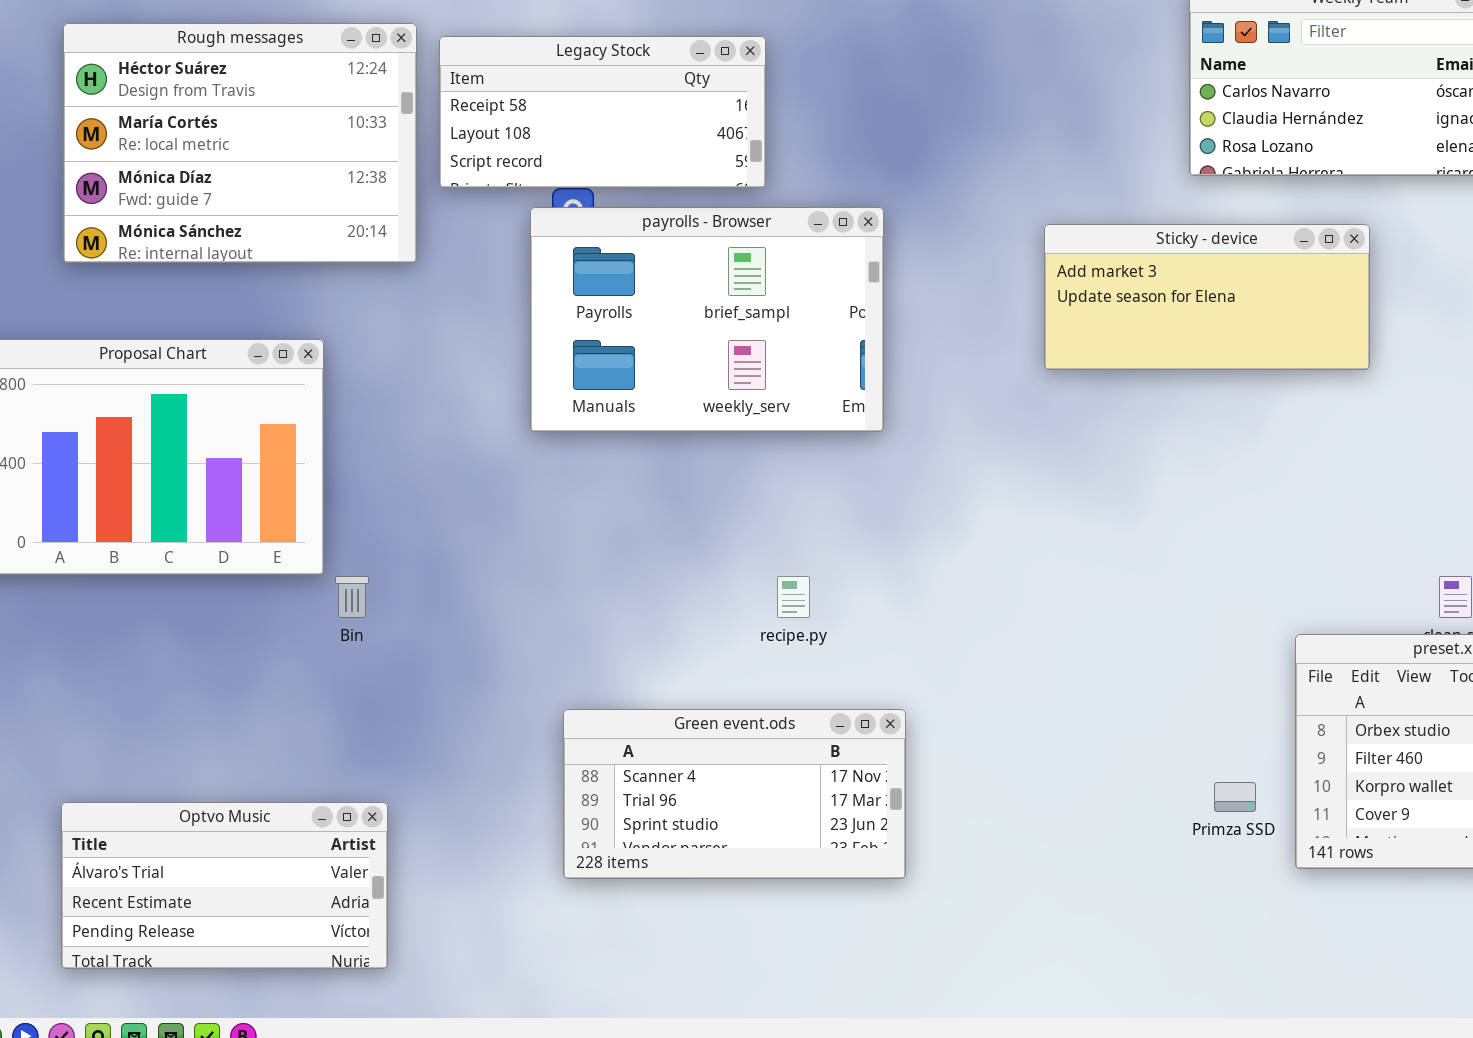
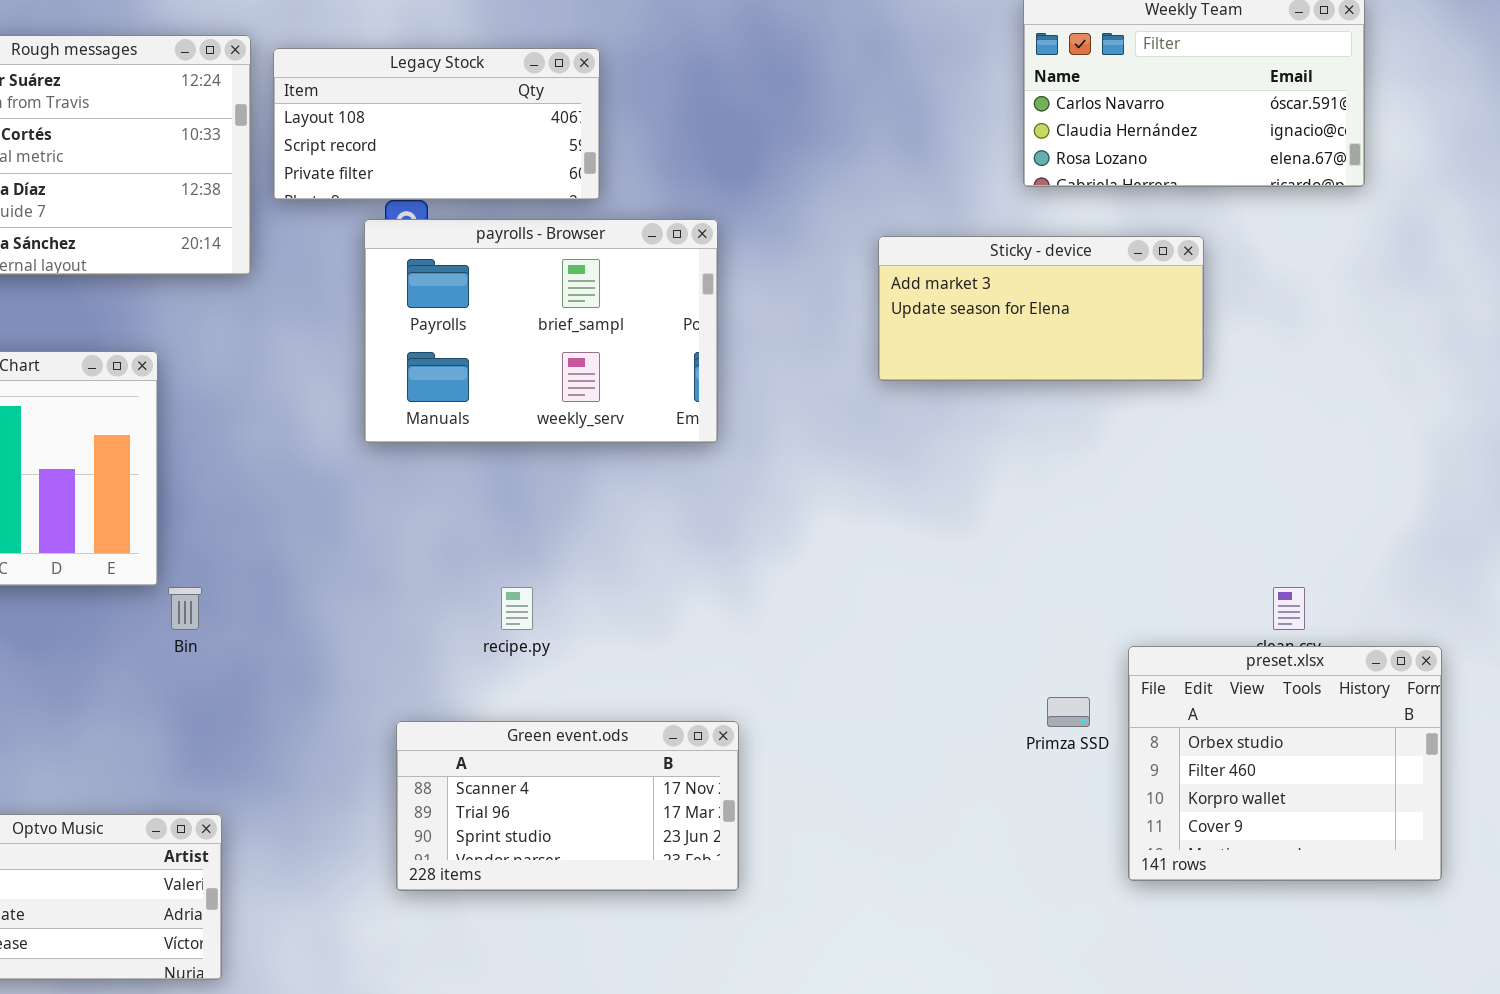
Legacy Stock: [439,36,766,188] -> [273,48,600,200], scrolled down 1 row
recipe.py: [777,576,810,618] -> [501,587,533,630], moved
Primza SSD: [1214,782,1256,812] -> [1047,697,1090,727], moved

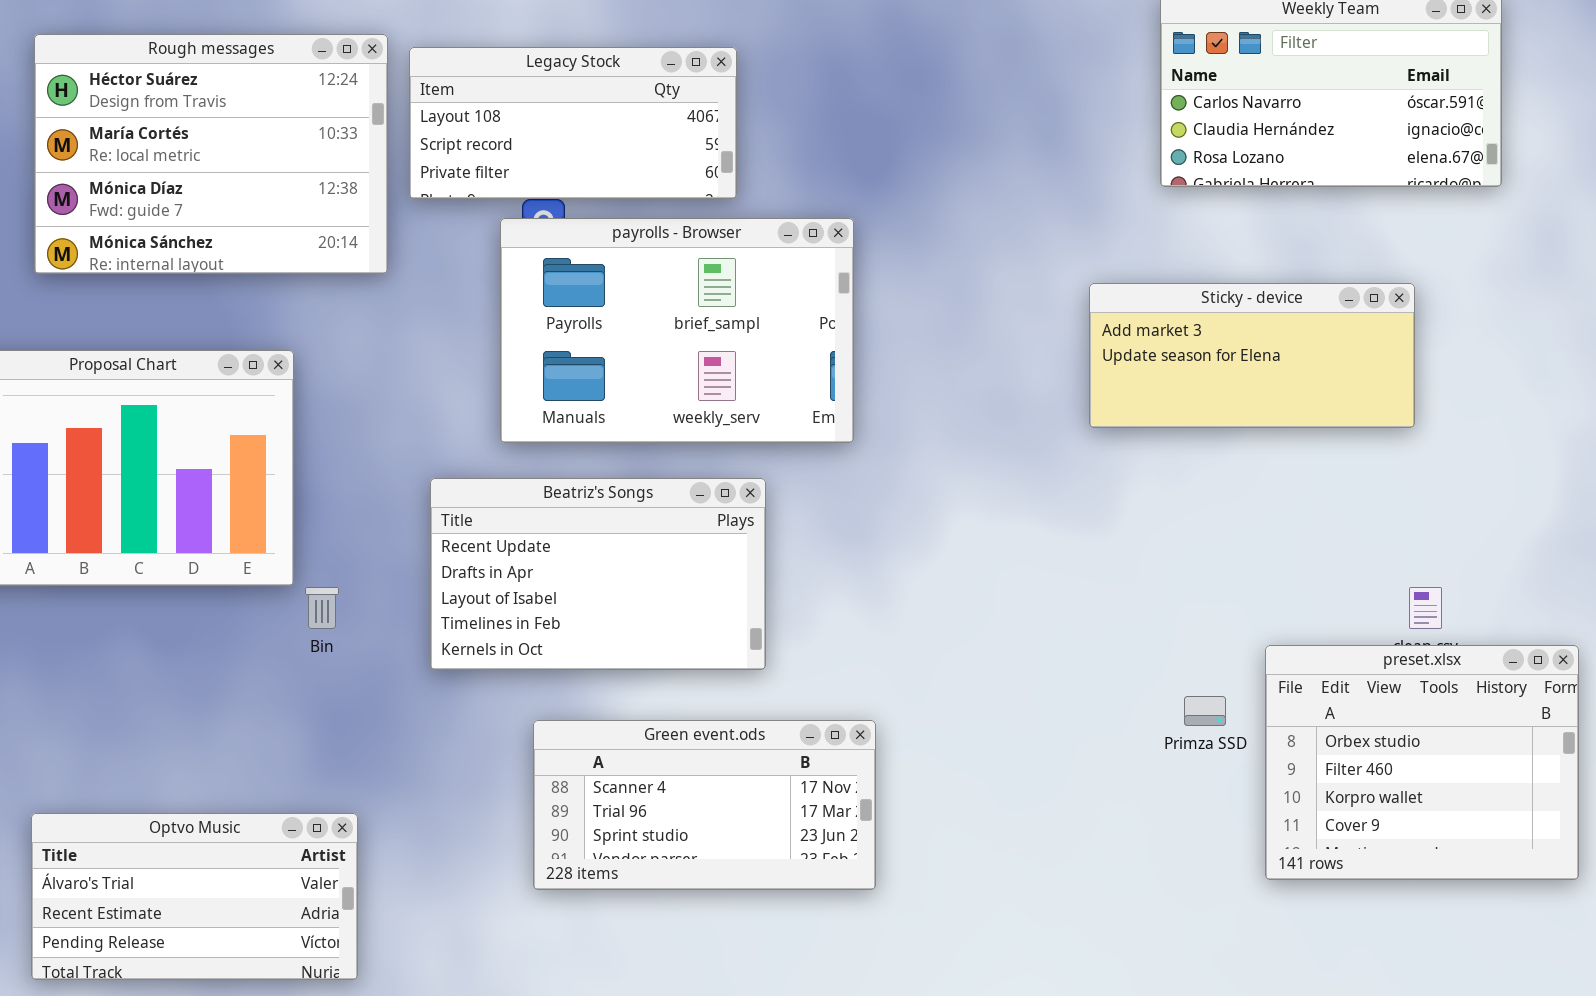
Sticky - device: [878,236,1204,381] -> [1089,283,1415,428], moved
Beatriz's Songs: none -> [430,478,766,670], opened

